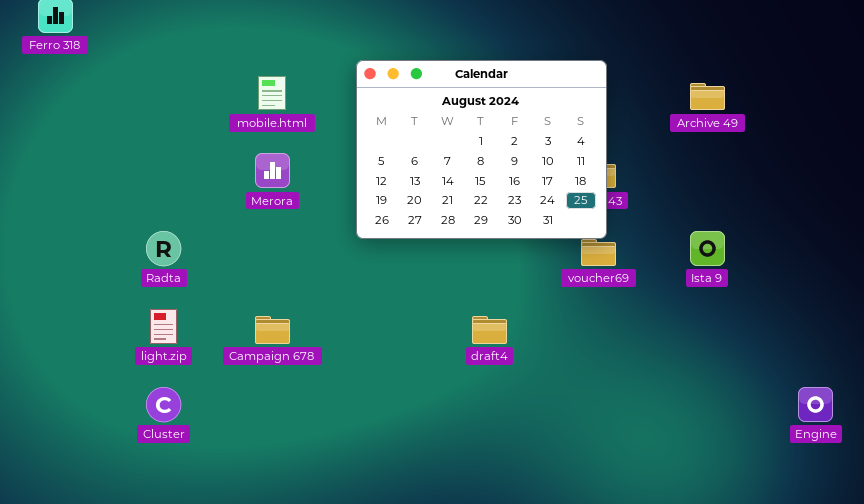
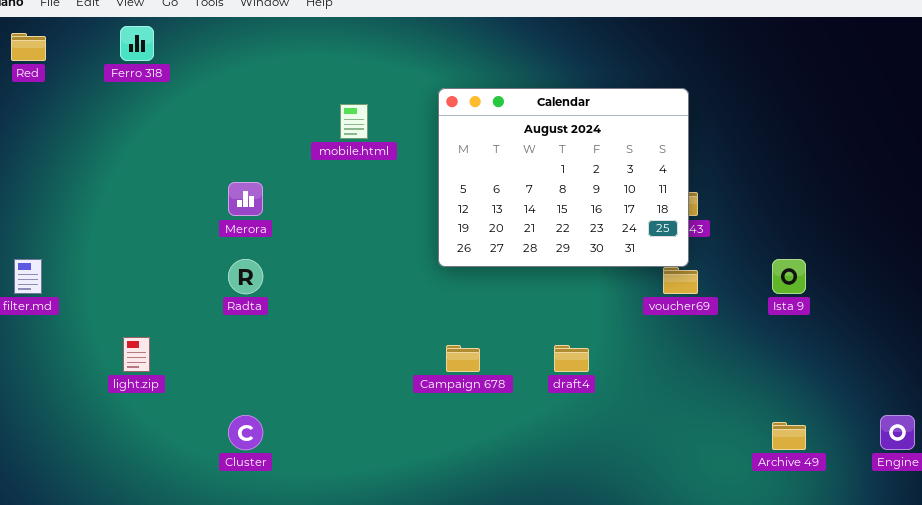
Archive 49: [690,83,725,110] -> [772,422,806,450], moved
Merora: [255,153,290,188] -> [228,182,263,216], moved
light.zip: [150,309,177,344] -> [123,337,150,372], moved
Campaign 678: [255,316,290,344] -> [446,345,480,372], moved

